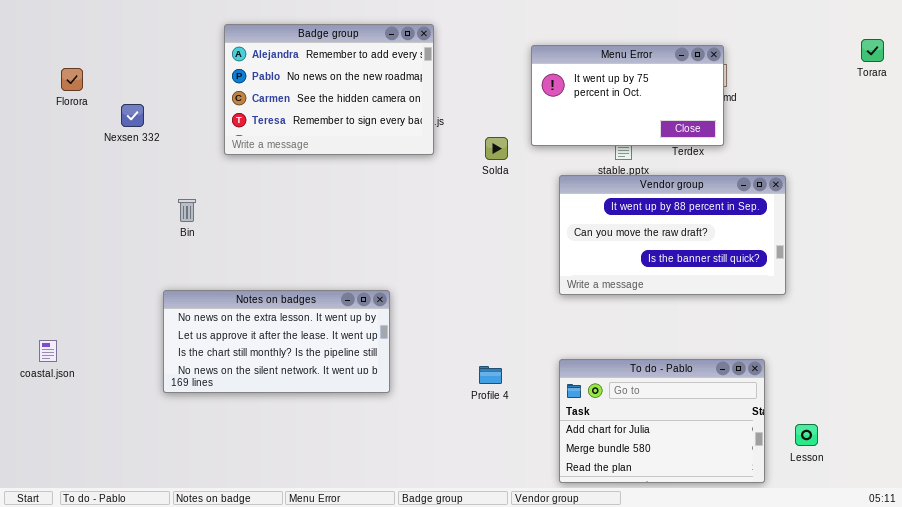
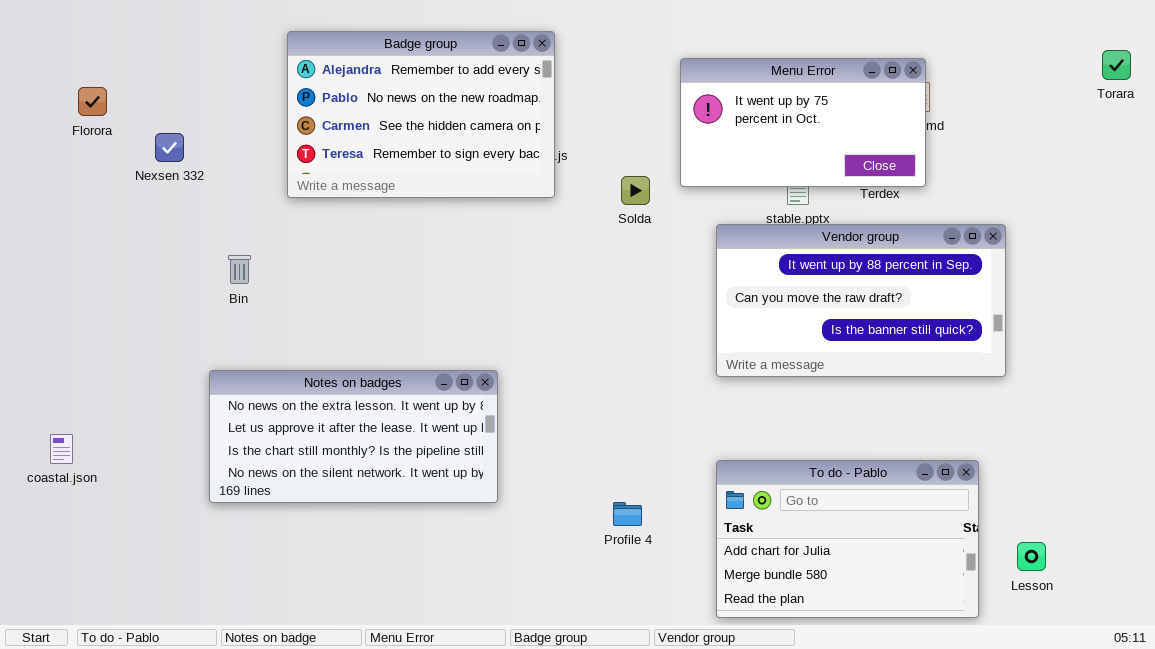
Profile 4: [479,366,502,384] -> [613,502,642,526], moved

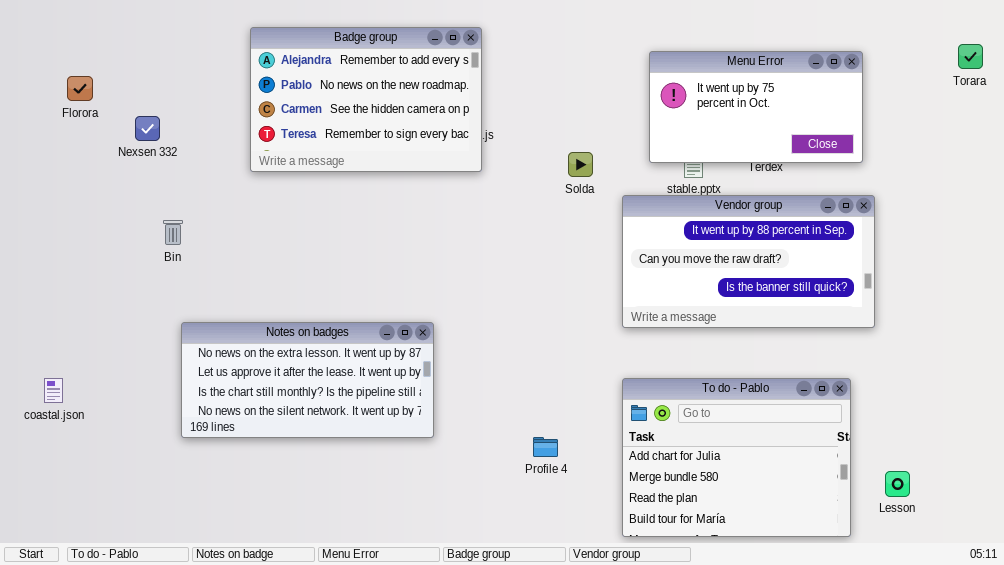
Menu Error: [680,58,926,187] -> [649,51,863,163], moved
Solda: [621,176,650,205] -> [568,152,593,177], moved
Bin: [228,255,251,284] -> [163,220,183,245], moved
To do - Pablo: [716,460,979,618] -> [622,378,851,537], resized

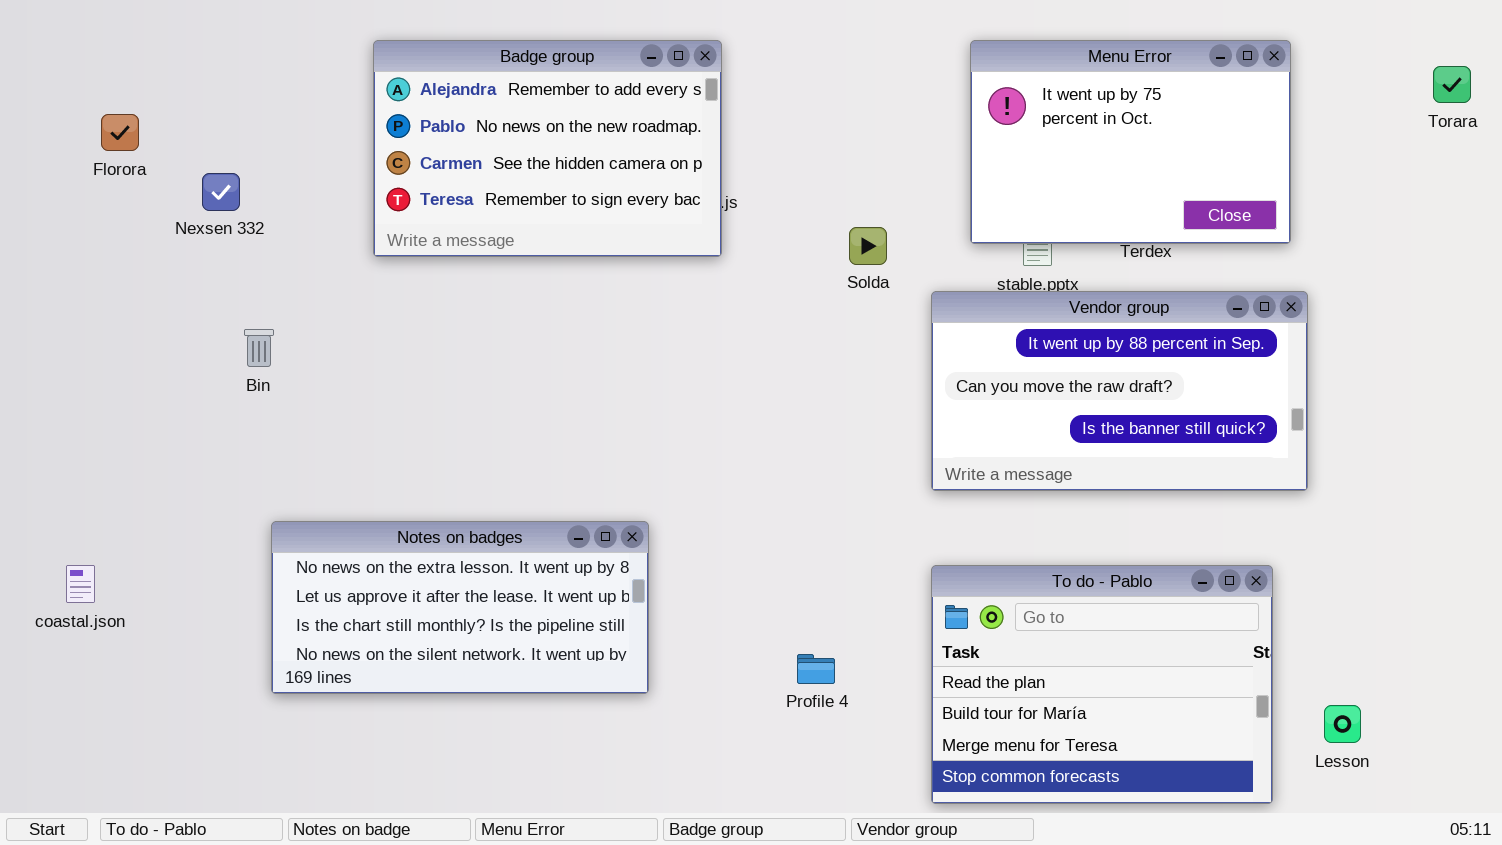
Menu Error: [649,51,863,163] -> [970,40,1291,244], resized
Notes on badges: [181,322,434,438] -> [271,521,649,694], moved
To do - Pablo: [622,378,851,537] -> [931,565,1273,804], scrolled down 2 rows

